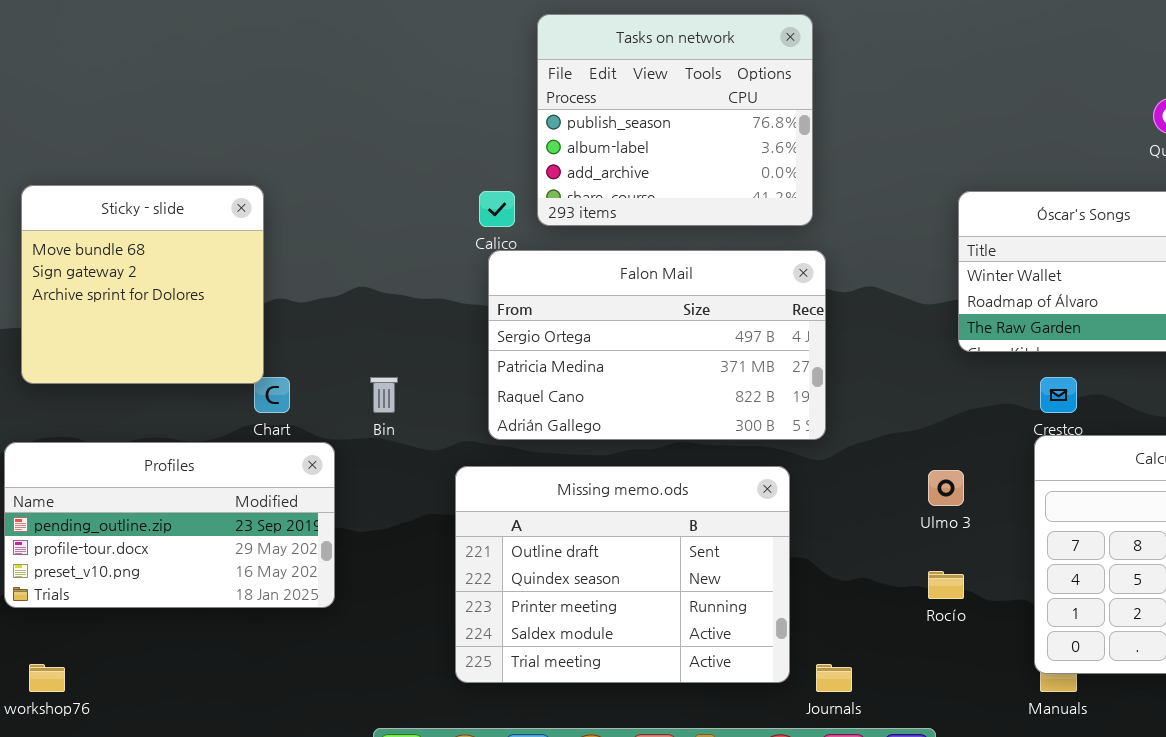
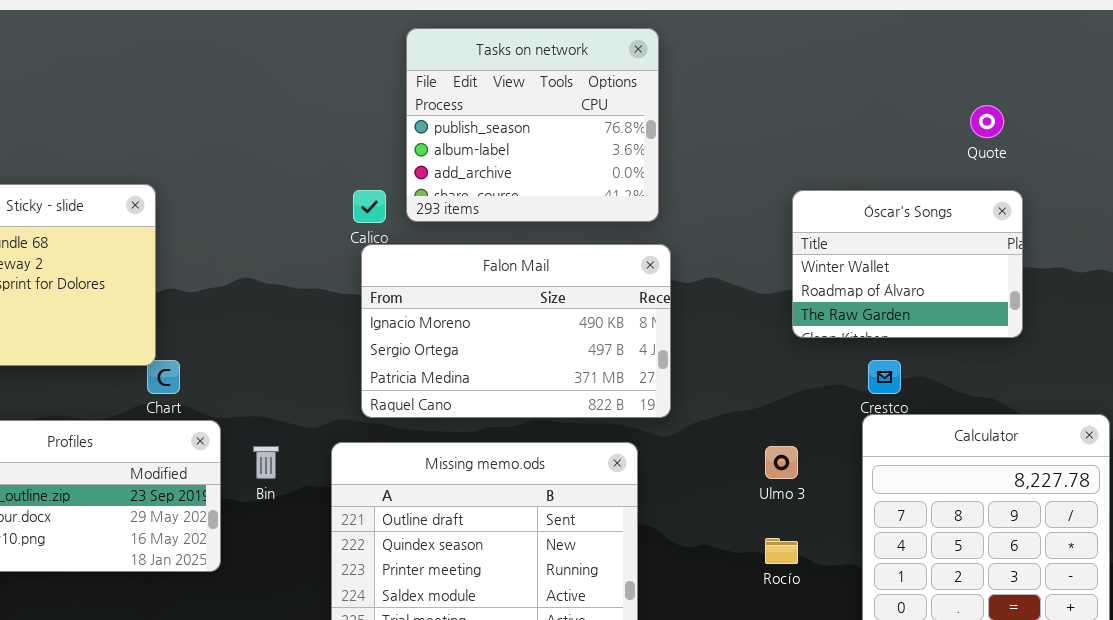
Falon Mail: [488,250,826,440] -> [361,244,671,418], scrolled up 1 row
Bin: [370,377,398,413] -> [253,446,279,479], moved

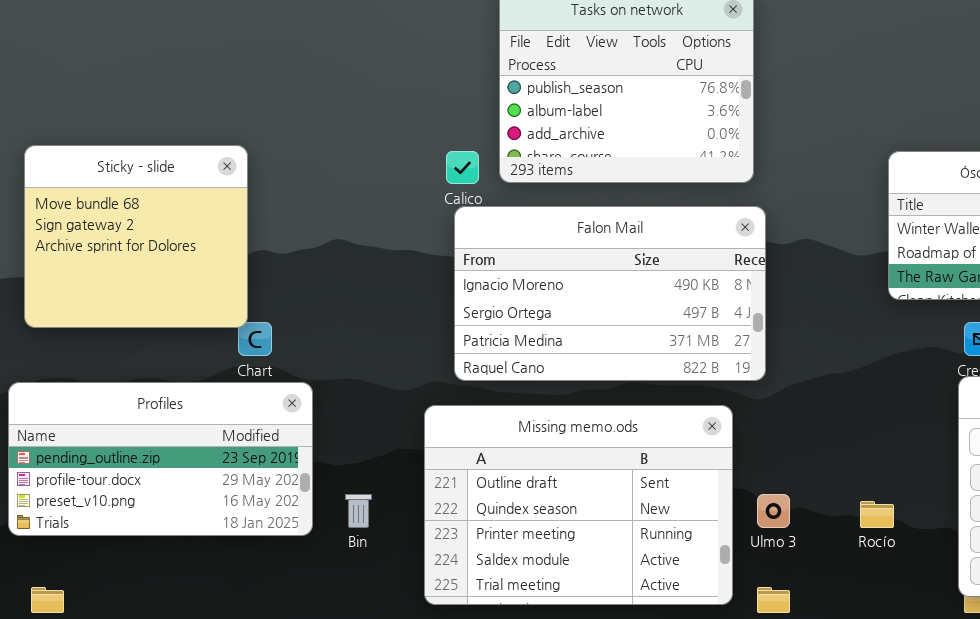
Bin: [253,446,279,479] -> [345,494,372,528], moved
Ulmo 3: [765,446,798,479] -> [757,494,790,528], moved

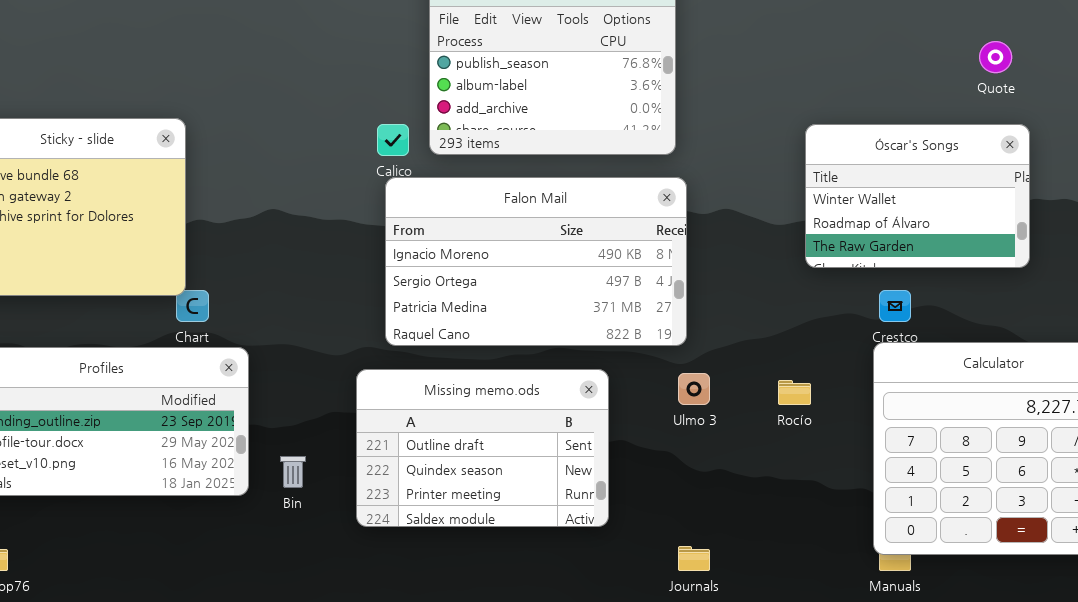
Missing memo.ods: [424,405,733,605] -> [356,369,609,527], resized
Ulmo 3: [757,494,790,528] -> [678,373,710,405], moved
Rocío: [860,501,894,528] -> [778,380,811,405], moved

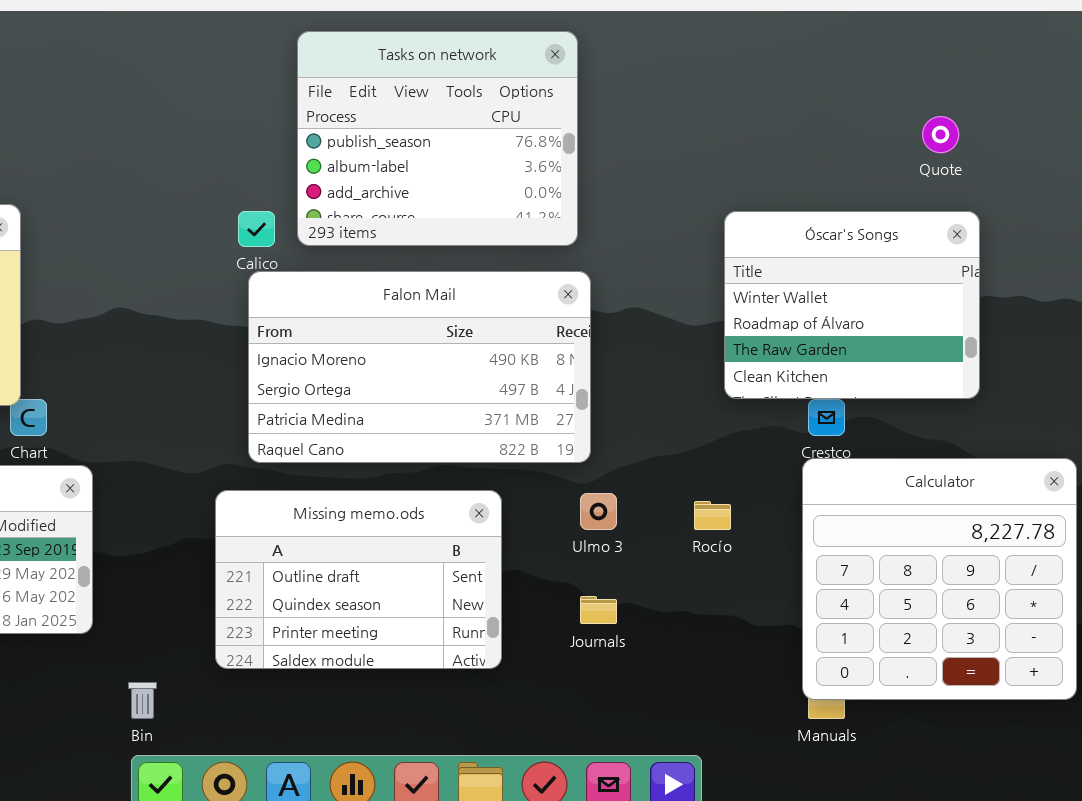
Óscar's Songs: [805,124,1030,268] -> [724,211,980,399], resized
Bin: [280,456,306,488] -> [128,682,157,719], moved
Journals: [678,546,710,571] -> [580,596,617,624], moved

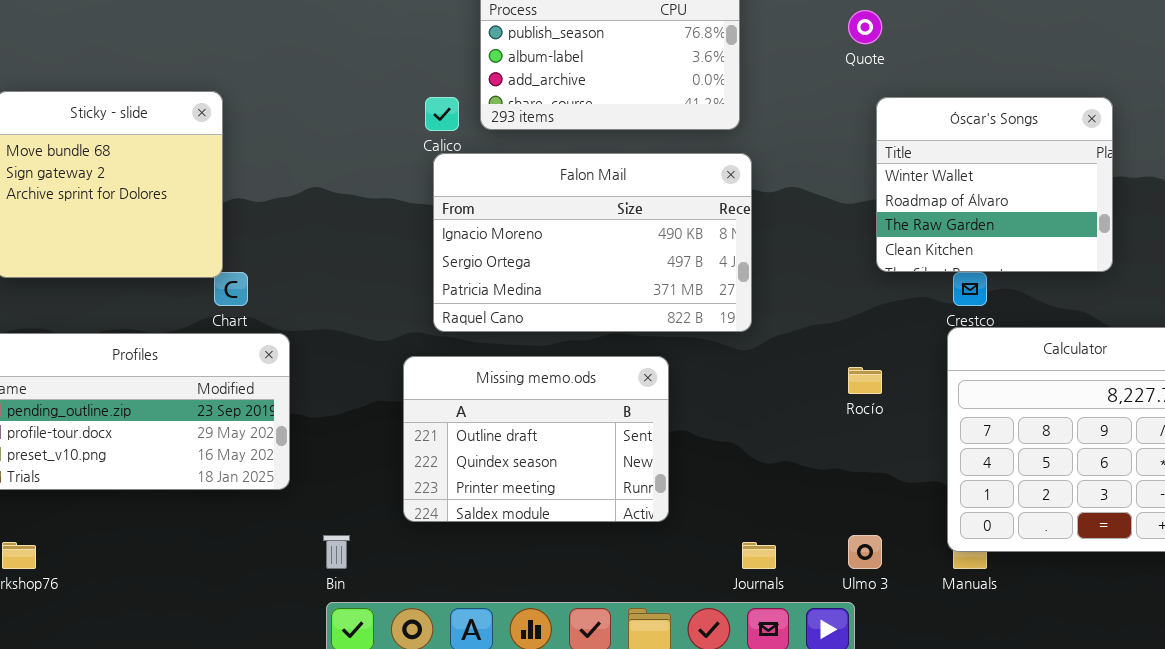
Quote: [922,116,959,153] -> [848,10,882,44], moved
Ulmo 3: [580,493,617,530] -> [848,535,882,569], moved
Journals: [580,596,617,624] -> [742,542,776,569], moved

